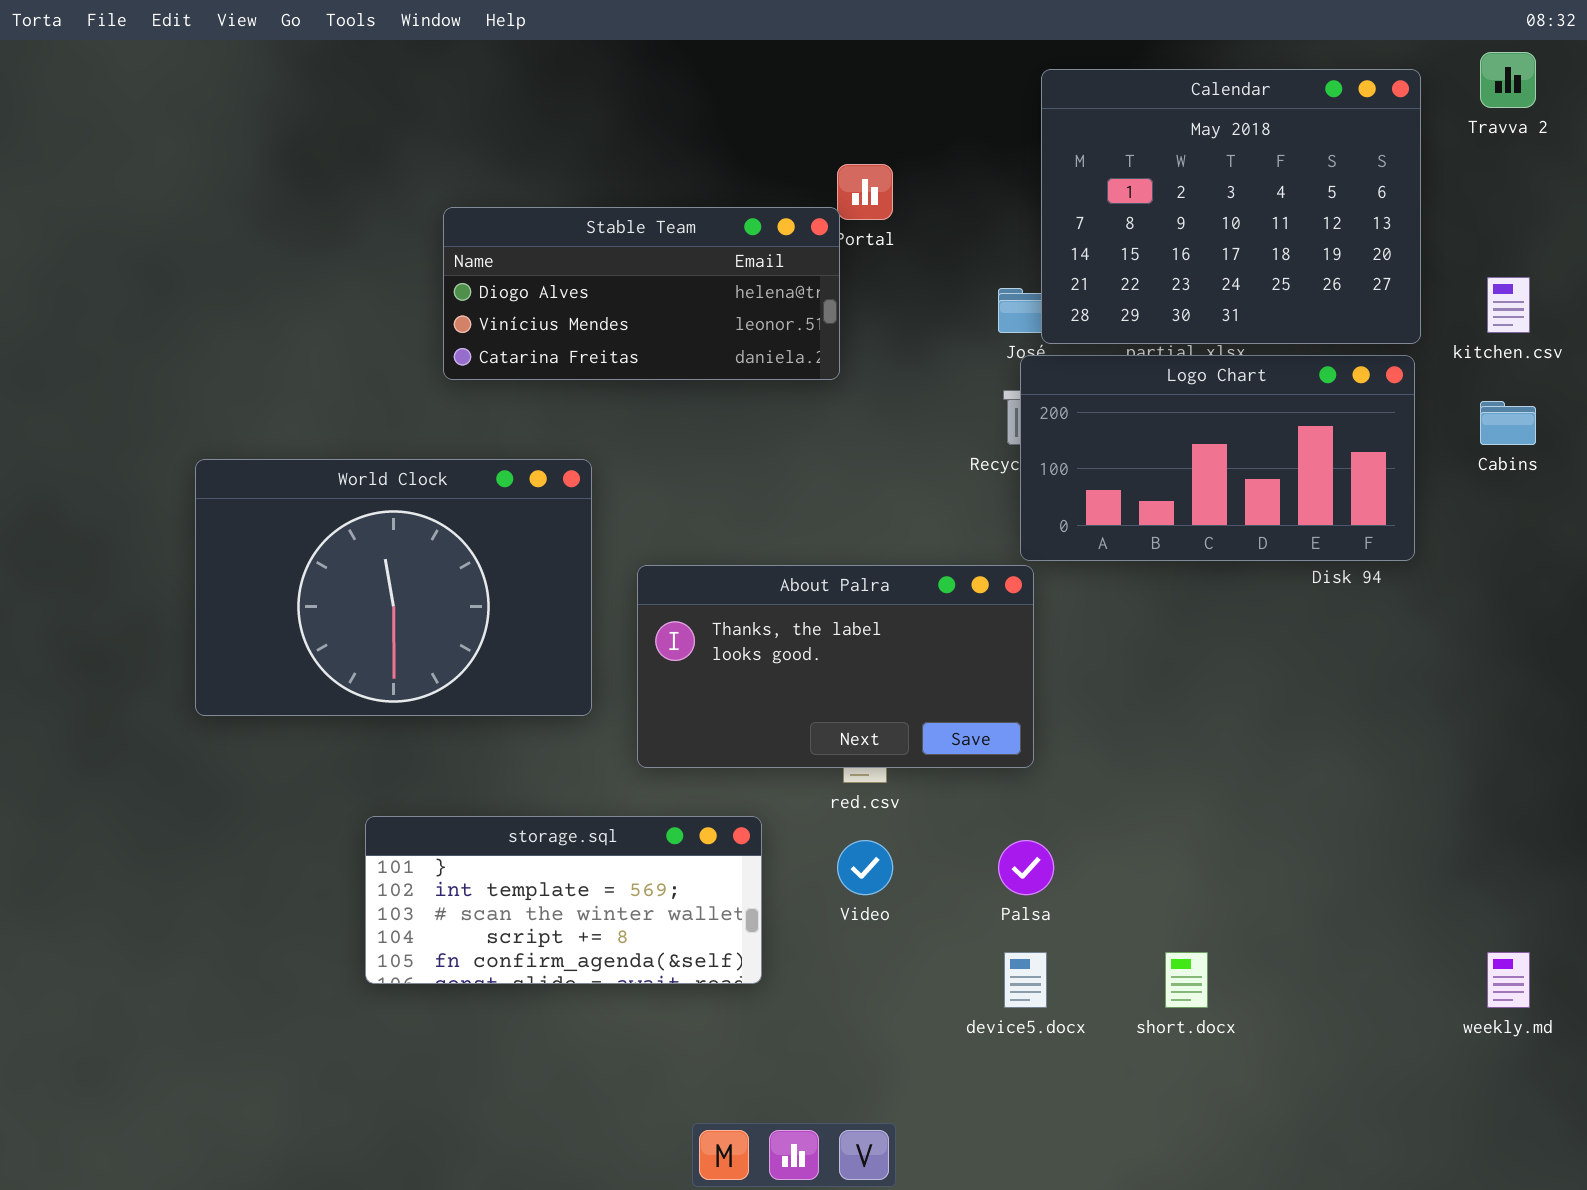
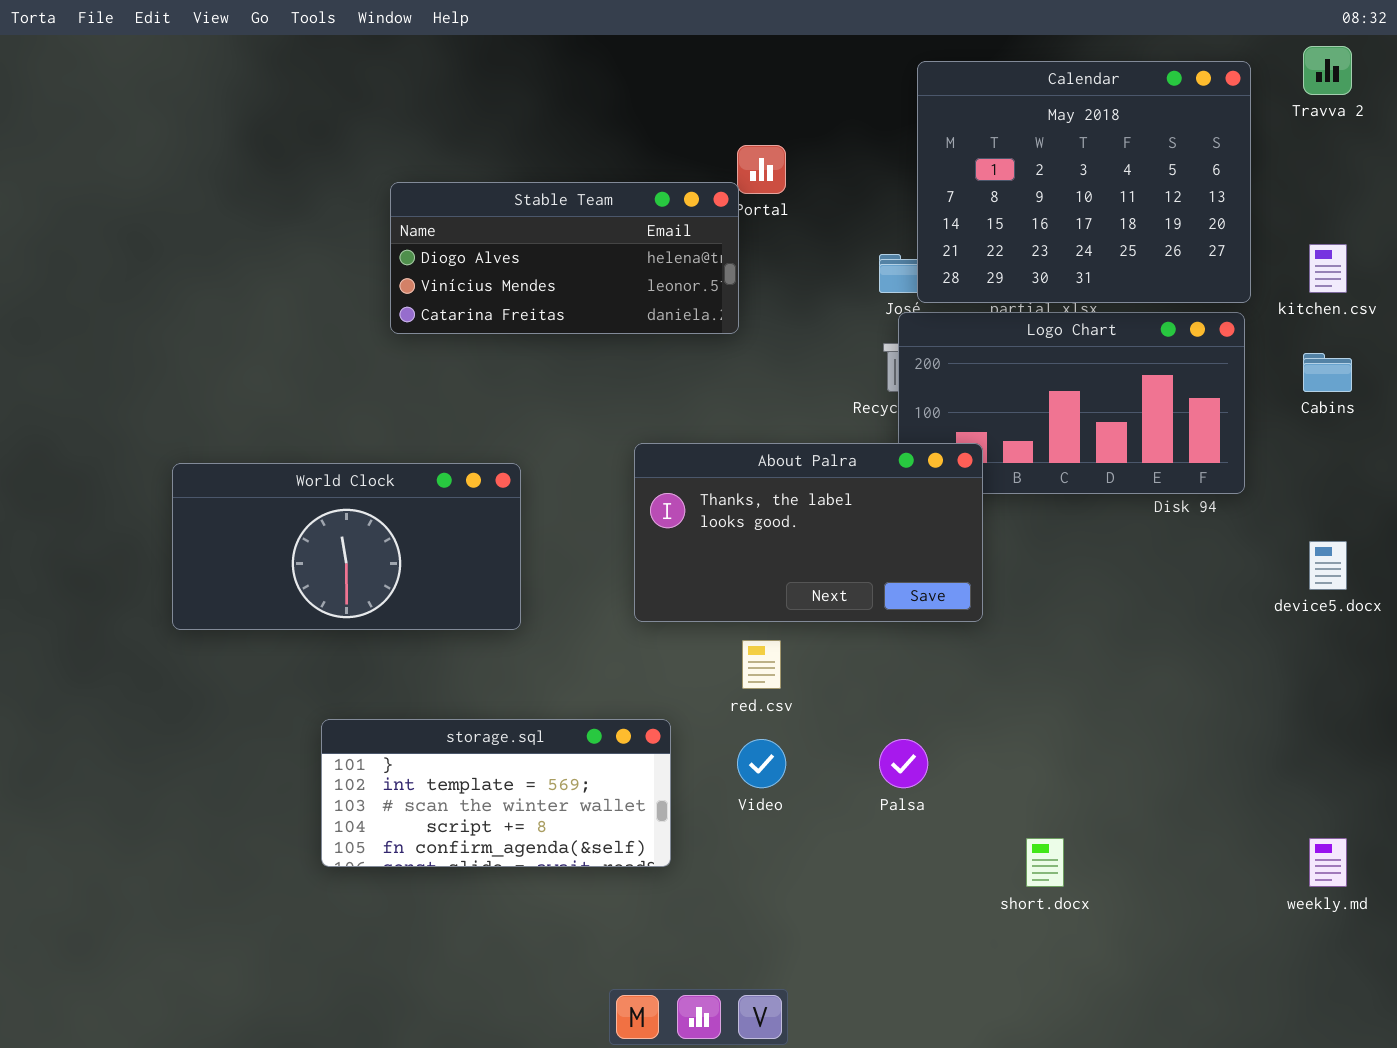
World Clock: [195,459,592,716] -> [172,463,521,630], resized
About Palra: [637,565,1034,768] -> [634,443,983,622], moved
device5.docx: [1004,952,1047,1008] -> [1309,541,1347,590], moved

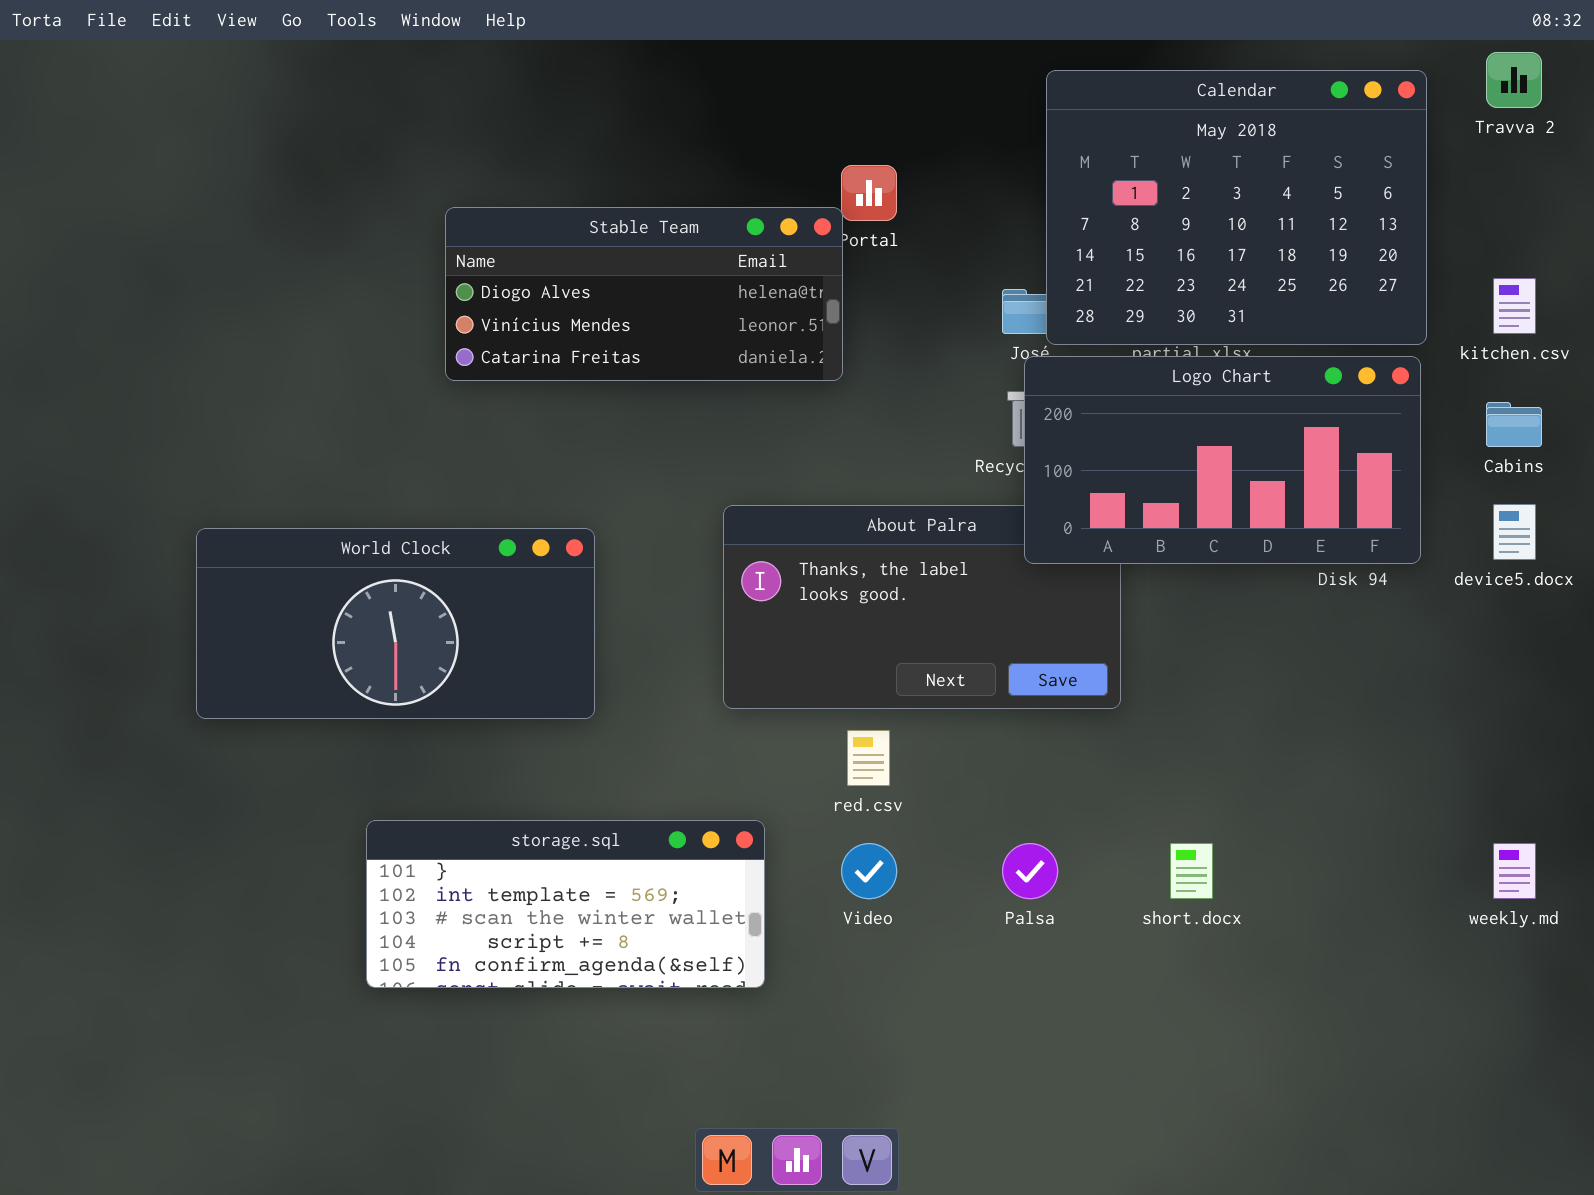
Logo Chart: [898,312,1245,494] -> [1024,356,1421,564], raised
device5.docx: [1309,541,1347,590] -> [1493,504,1536,560], moved
short.docx: [1026,838,1064,887] -> [1170,843,1213,899], moved
weekly.md: [1309,838,1347,887] -> [1493,843,1536,899], moved

